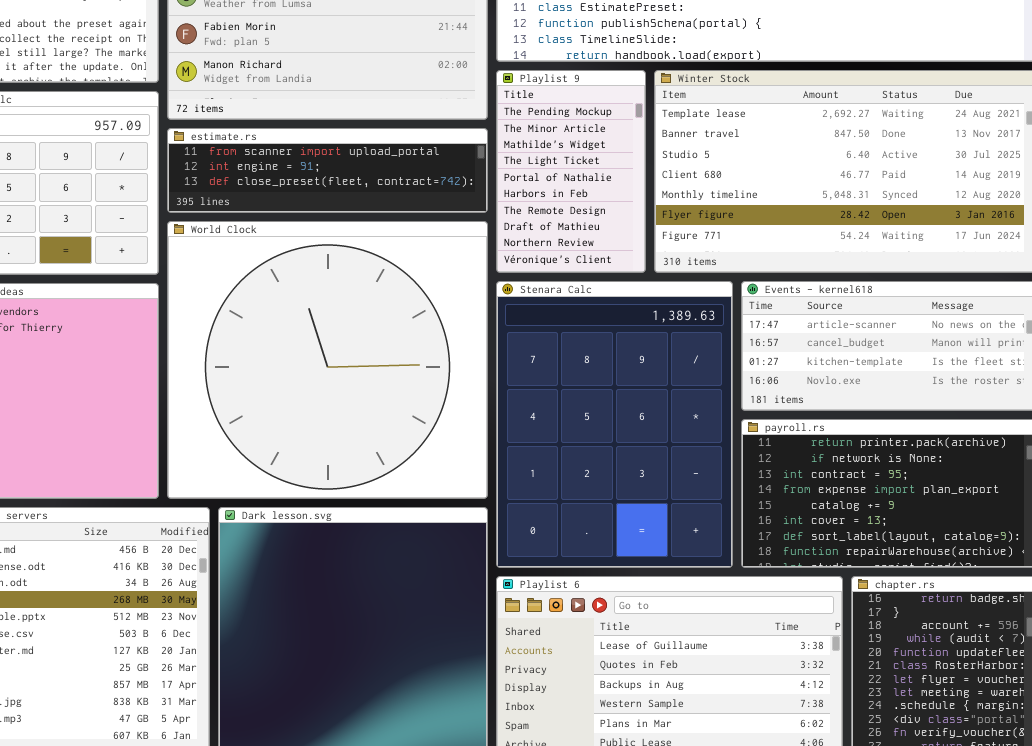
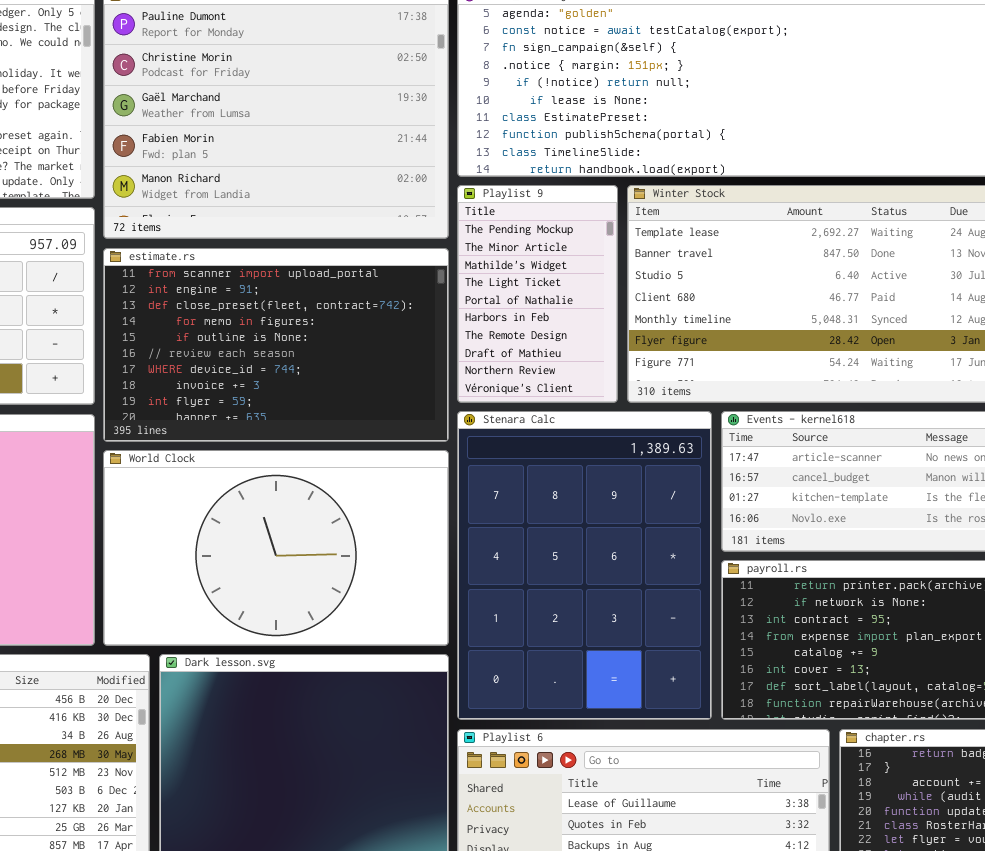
estimate.rs: [167,128,488,213] -> [103,248,449,442], resized
World Clock: [167,221,488,499] -> [103,450,449,646], resized

